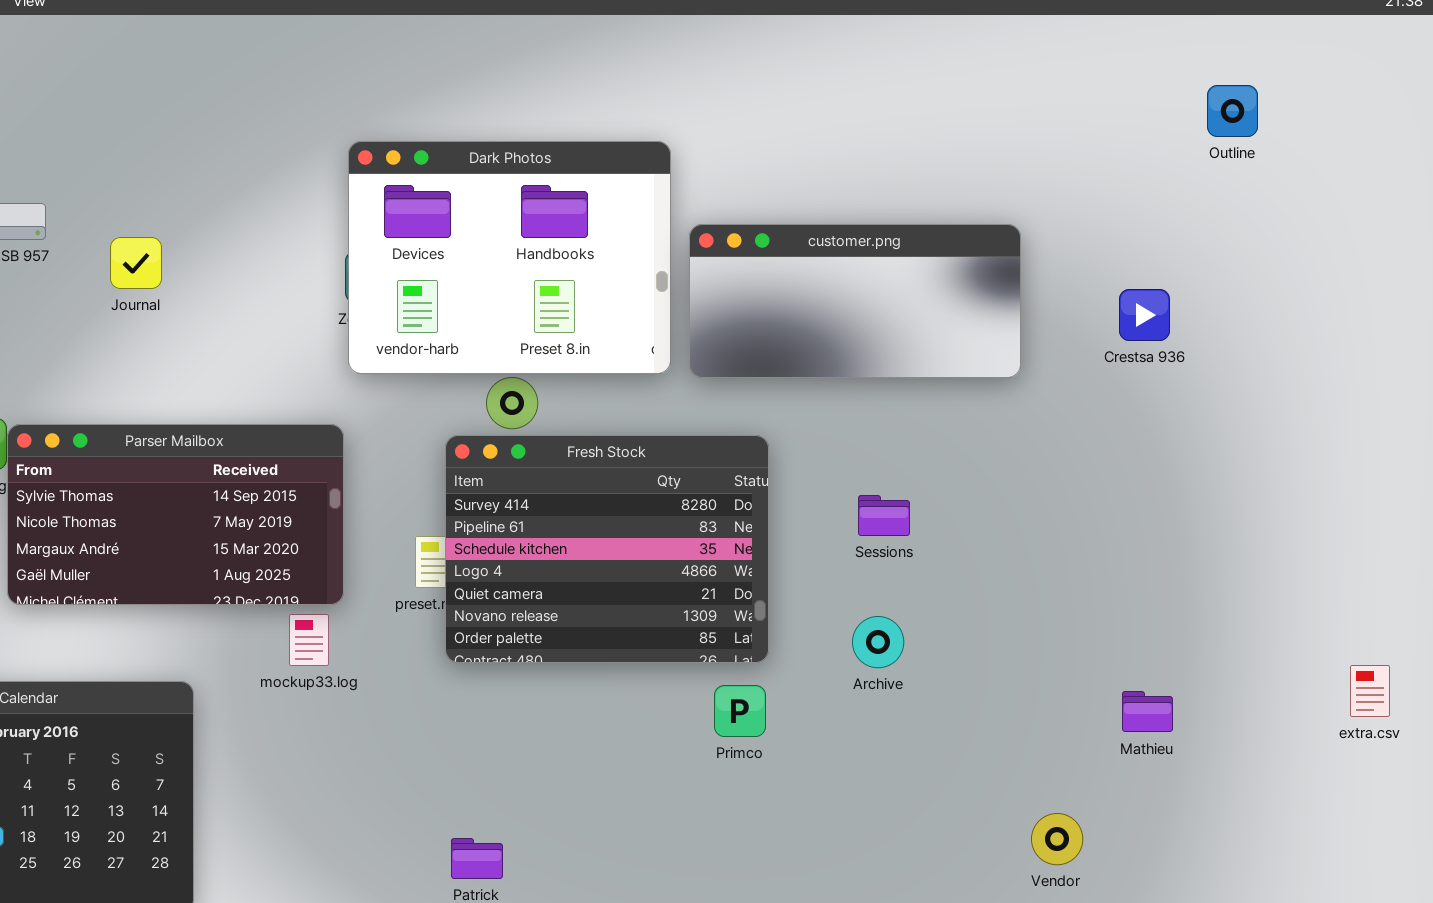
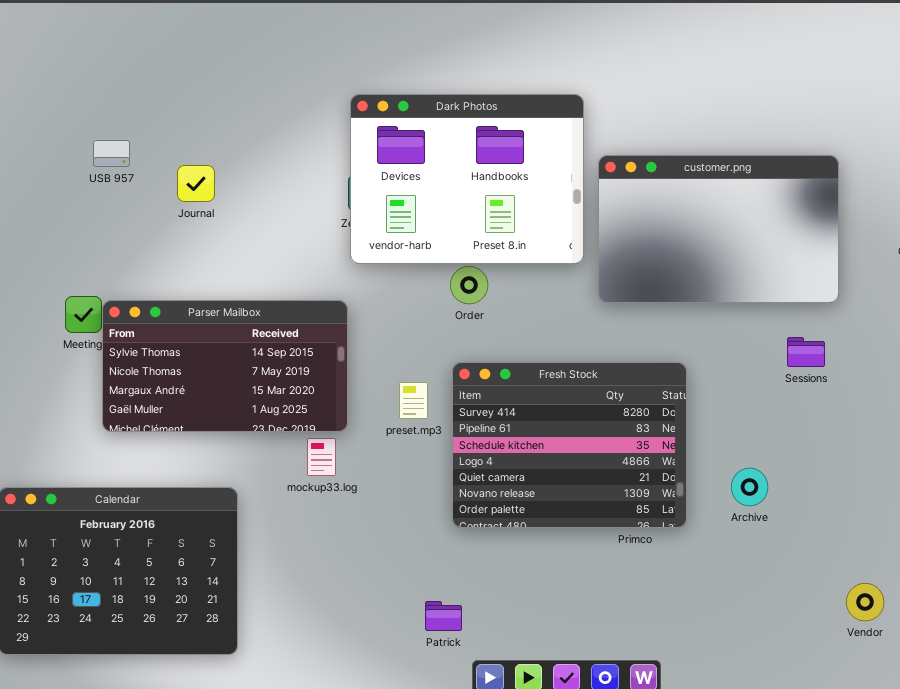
customer.png: [689,224,1021,378] -> [598,155,839,303], resized
Fresh Stock: [445,435,769,663] -> [452,362,687,528], moved
Sessions: [858,495,910,536] -> [787,337,825,367], moved
Archive: [852,616,904,668] -> [731,468,768,506], moved

